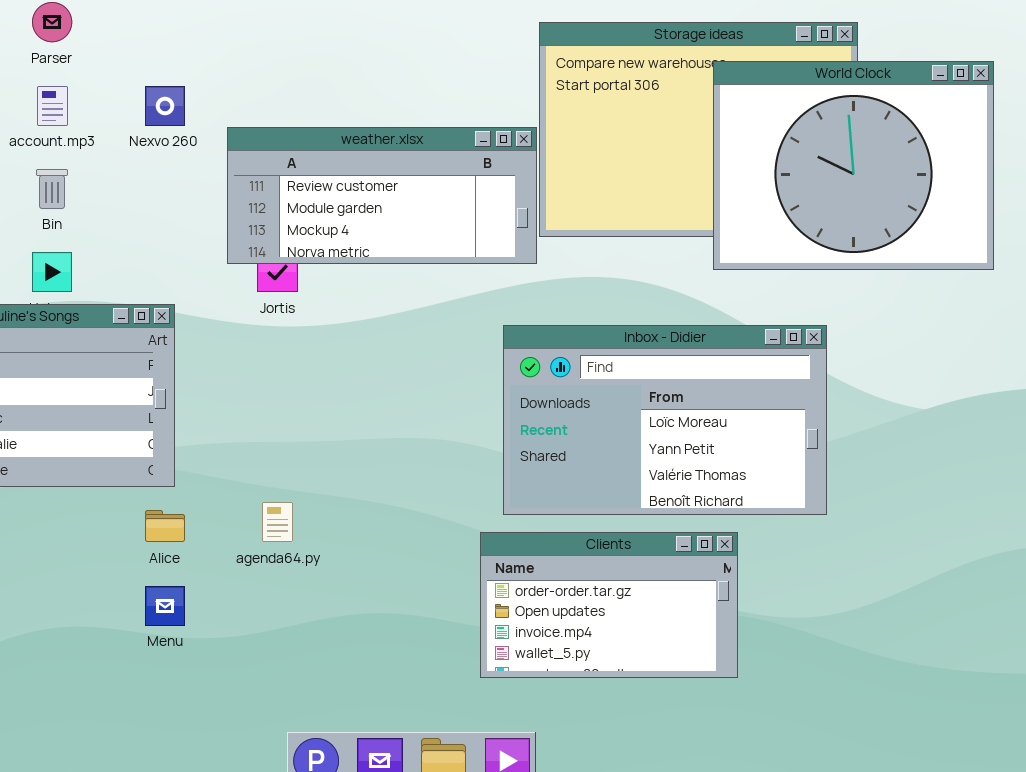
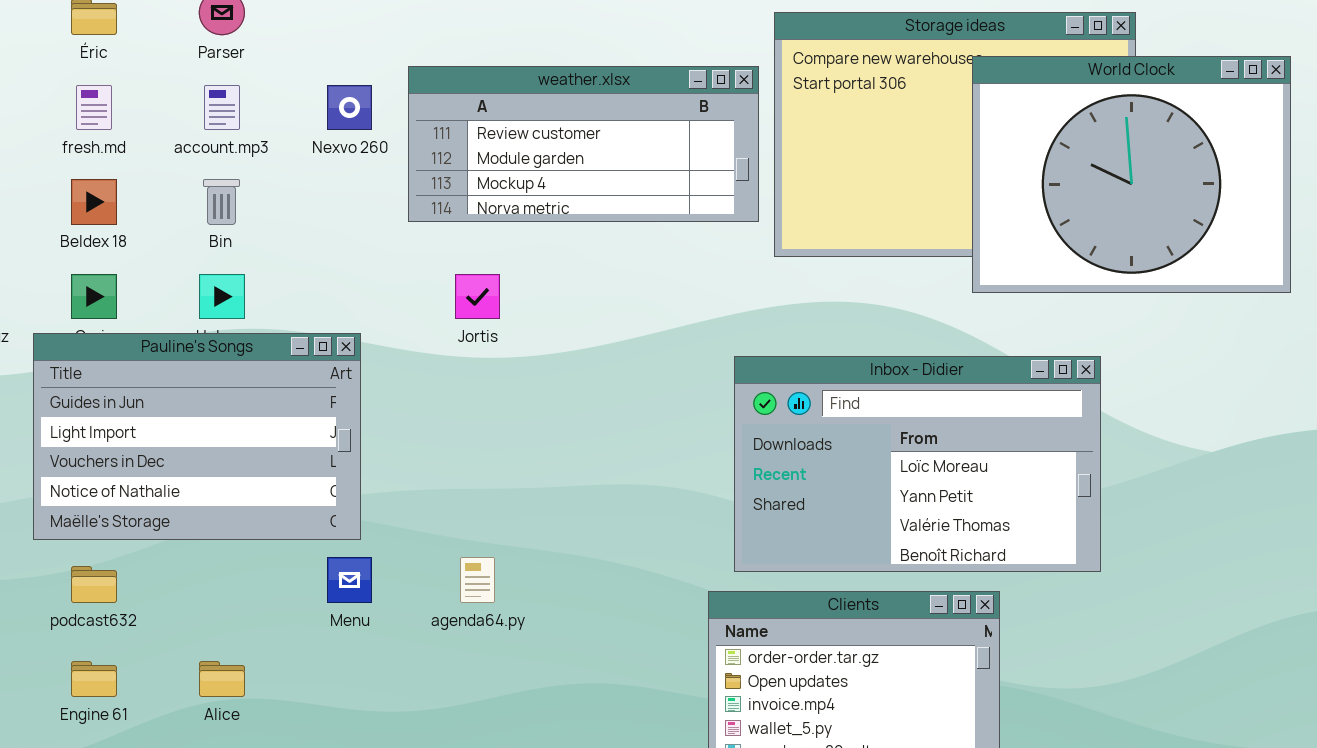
weather.xlsx: [227,127,537,264] -> [408,66,759,222], moved
Alice: [145,510,185,542] -> [199,661,245,697], moved
Menu: [145,586,185,626] -> [327,557,372,603], moved

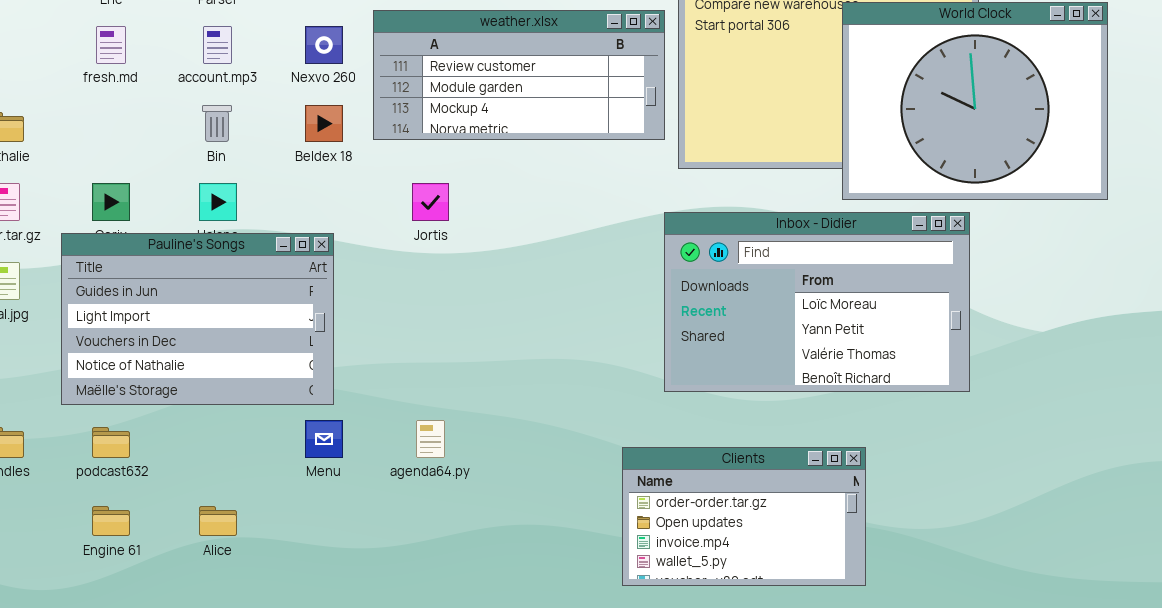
Beldex 18: [71,179,117,225] -> [305,105,343,142], moved
Inbox - Didier: [734,356,1101,572] -> [664,212,970,392], moved

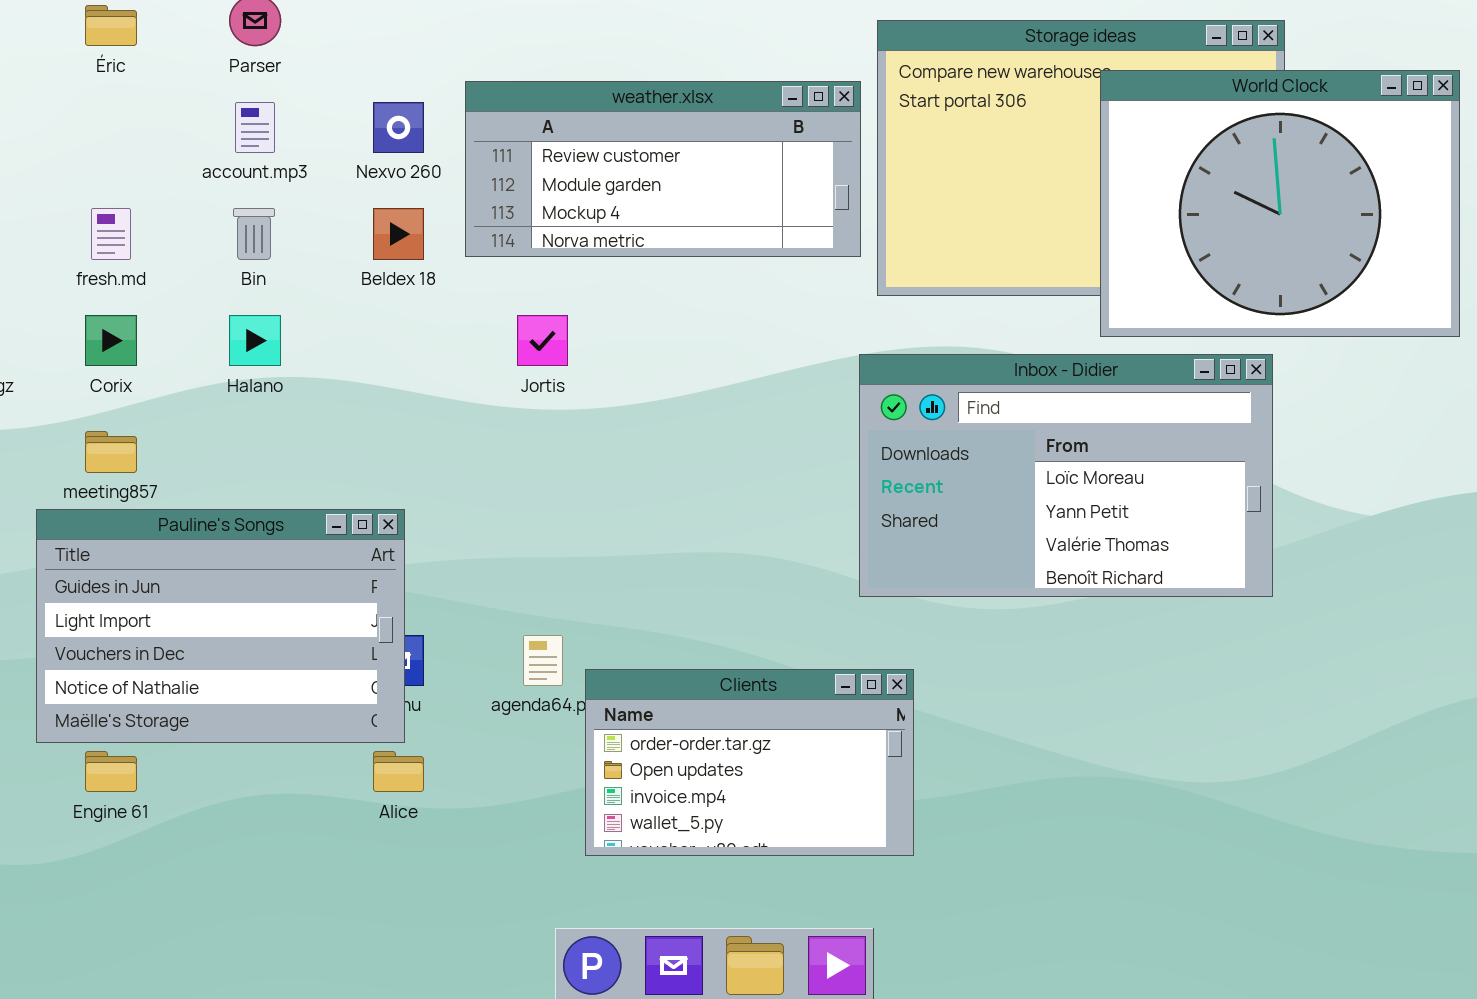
fresh.md: [96,26,126,64] -> [91,208,131,260], moved
Pauline's Songs: [61,233,334,405] -> [36,509,405,743], moved
Clients: [622,447,866,586] -> [585,669,914,856], moved
Alice: [199,506,237,536] -> [373,751,424,792], moved

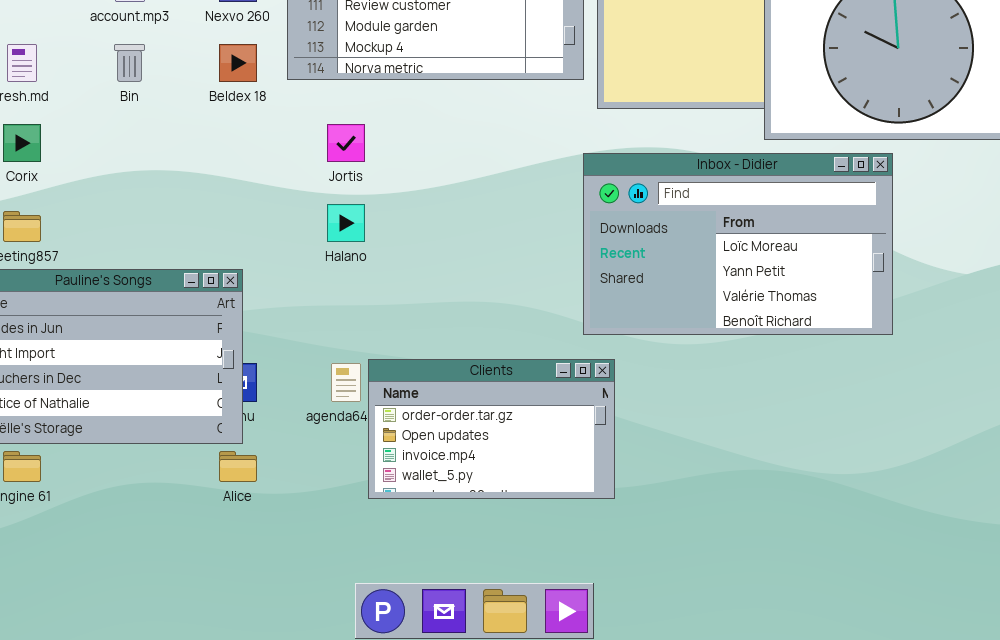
Halano: [229,315,281,366] -> [327,204,365,242], moved
Clients: [585,669,914,856] -> [368,359,615,499], moved

